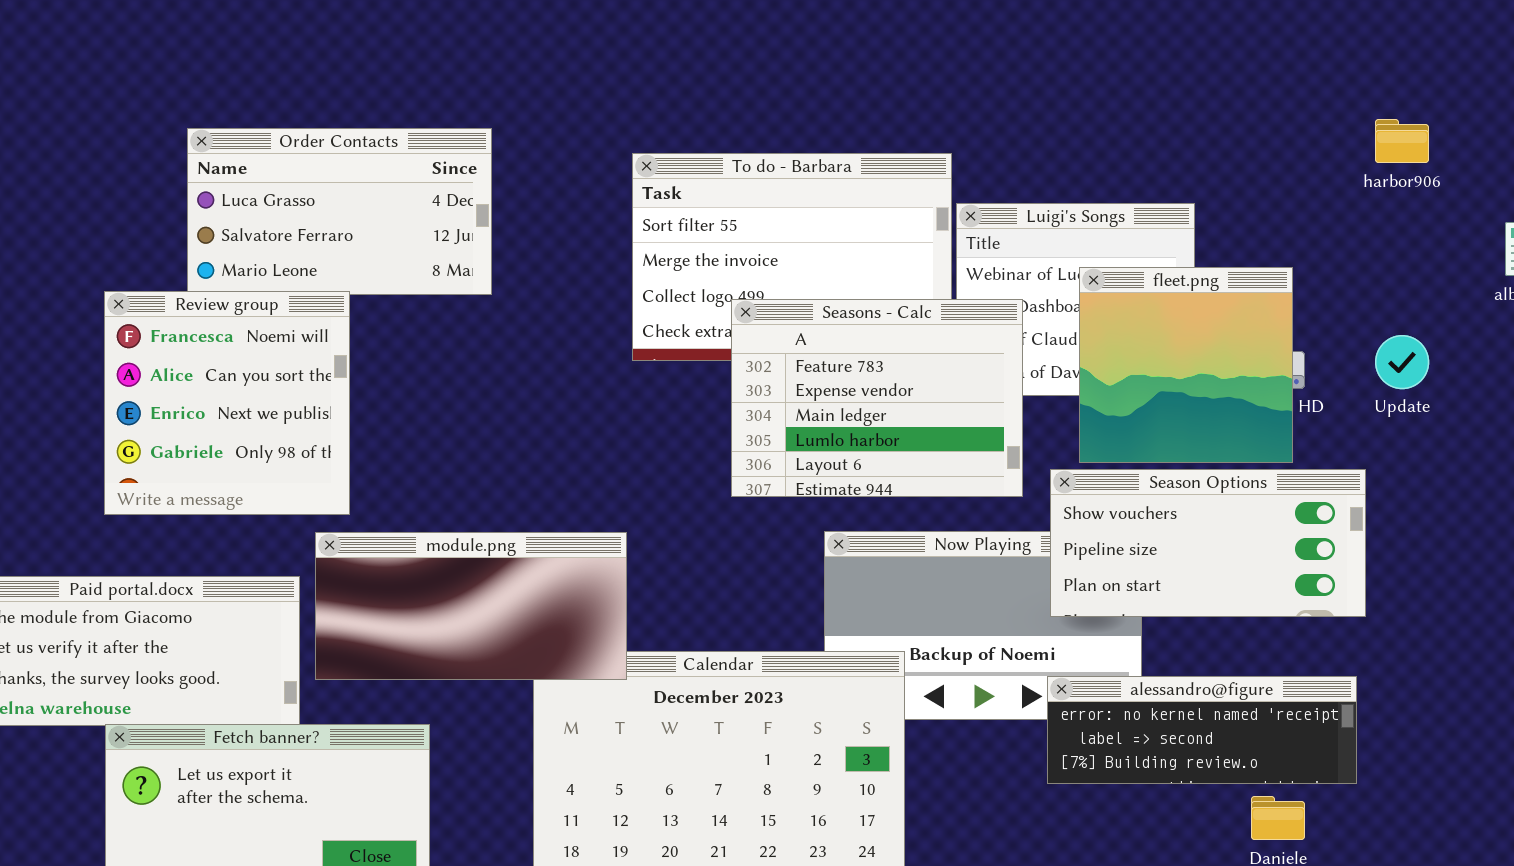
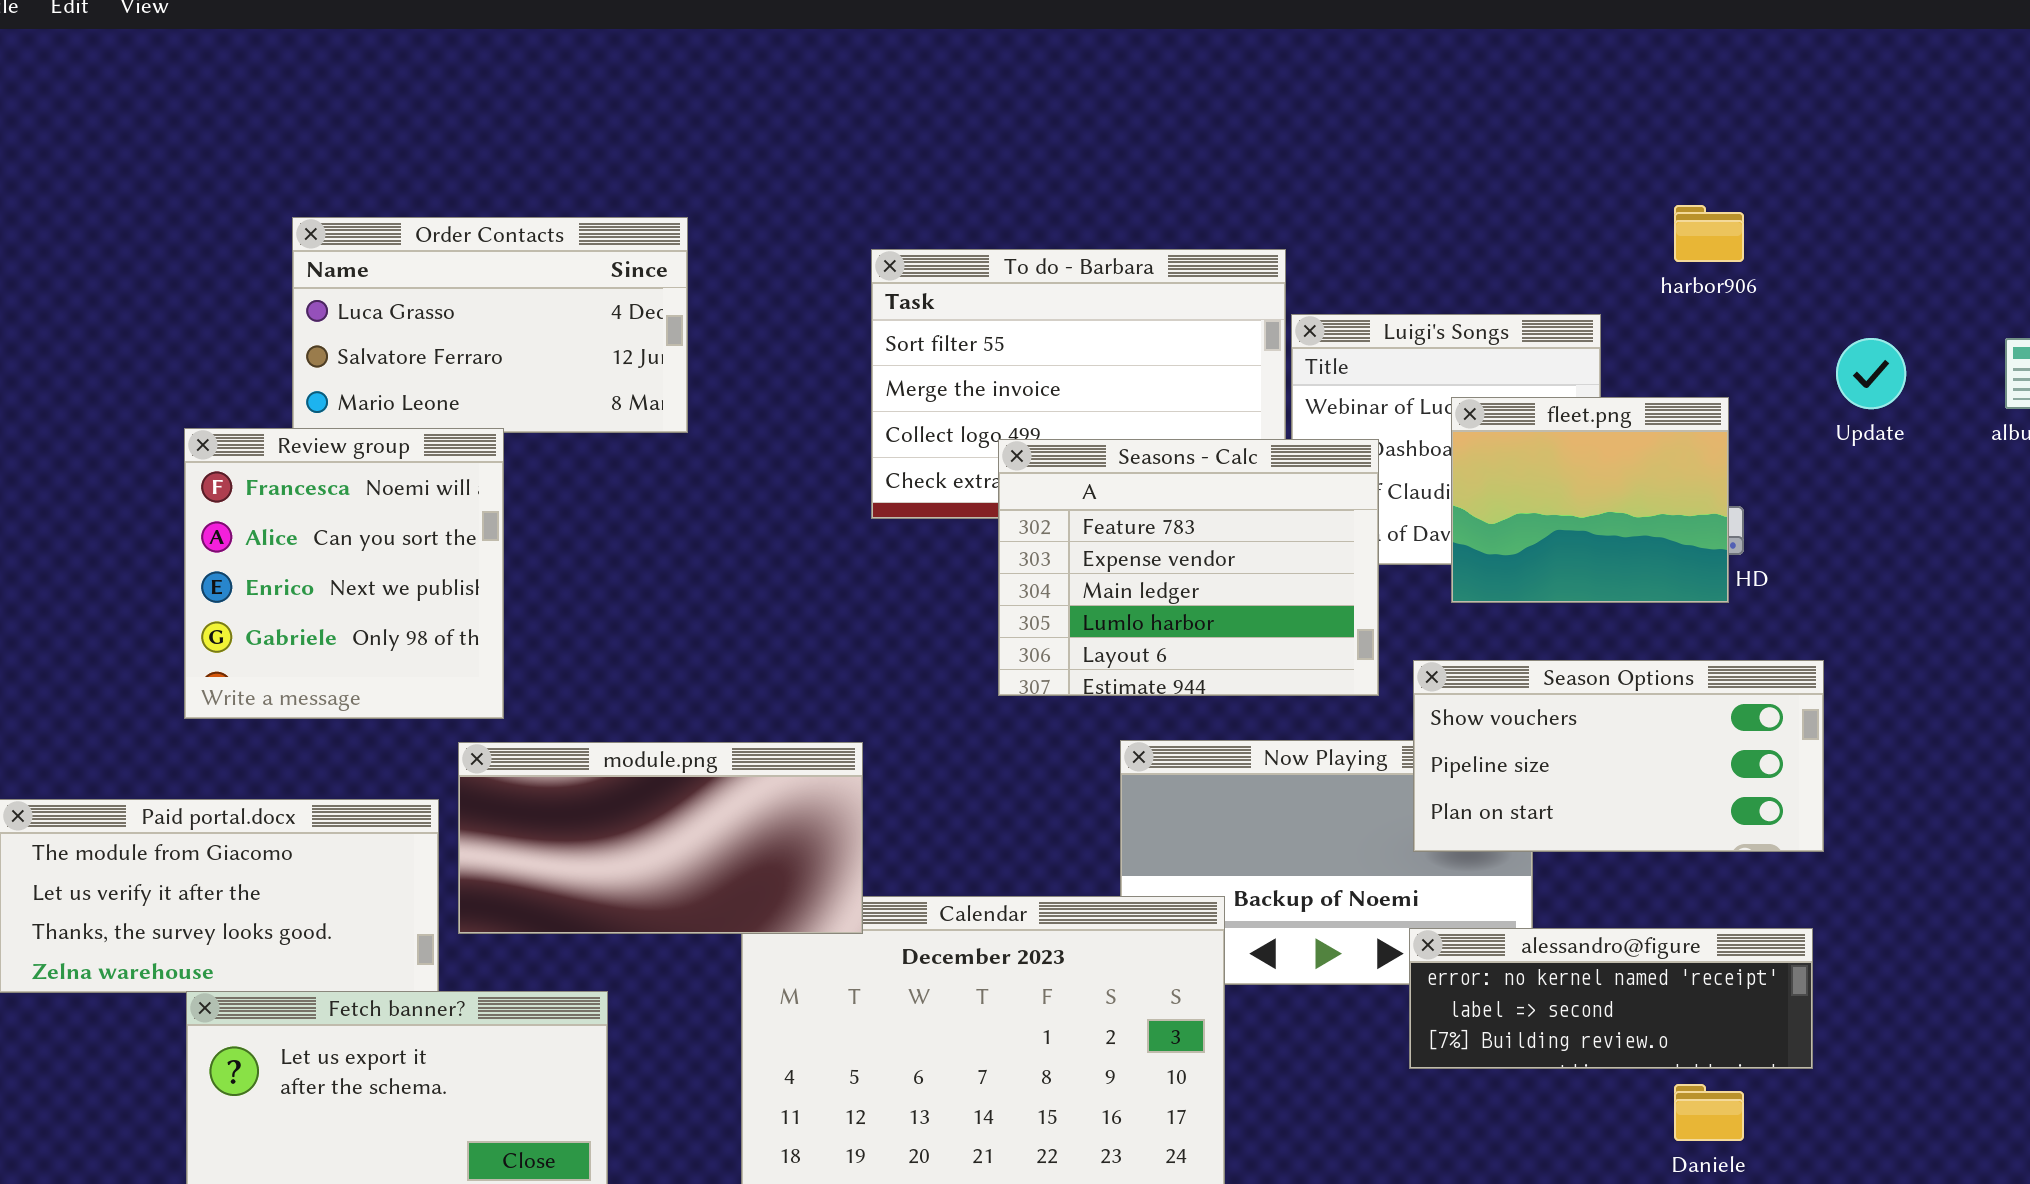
harbor906: [1375,119,1429,163] -> [1674,205,1744,262], moved
fleet.png: [1079,267,1293,463] -> [1451,397,1729,603], resized
Update: [1375,335,1429,389] -> [1836,338,1906,409], moved

